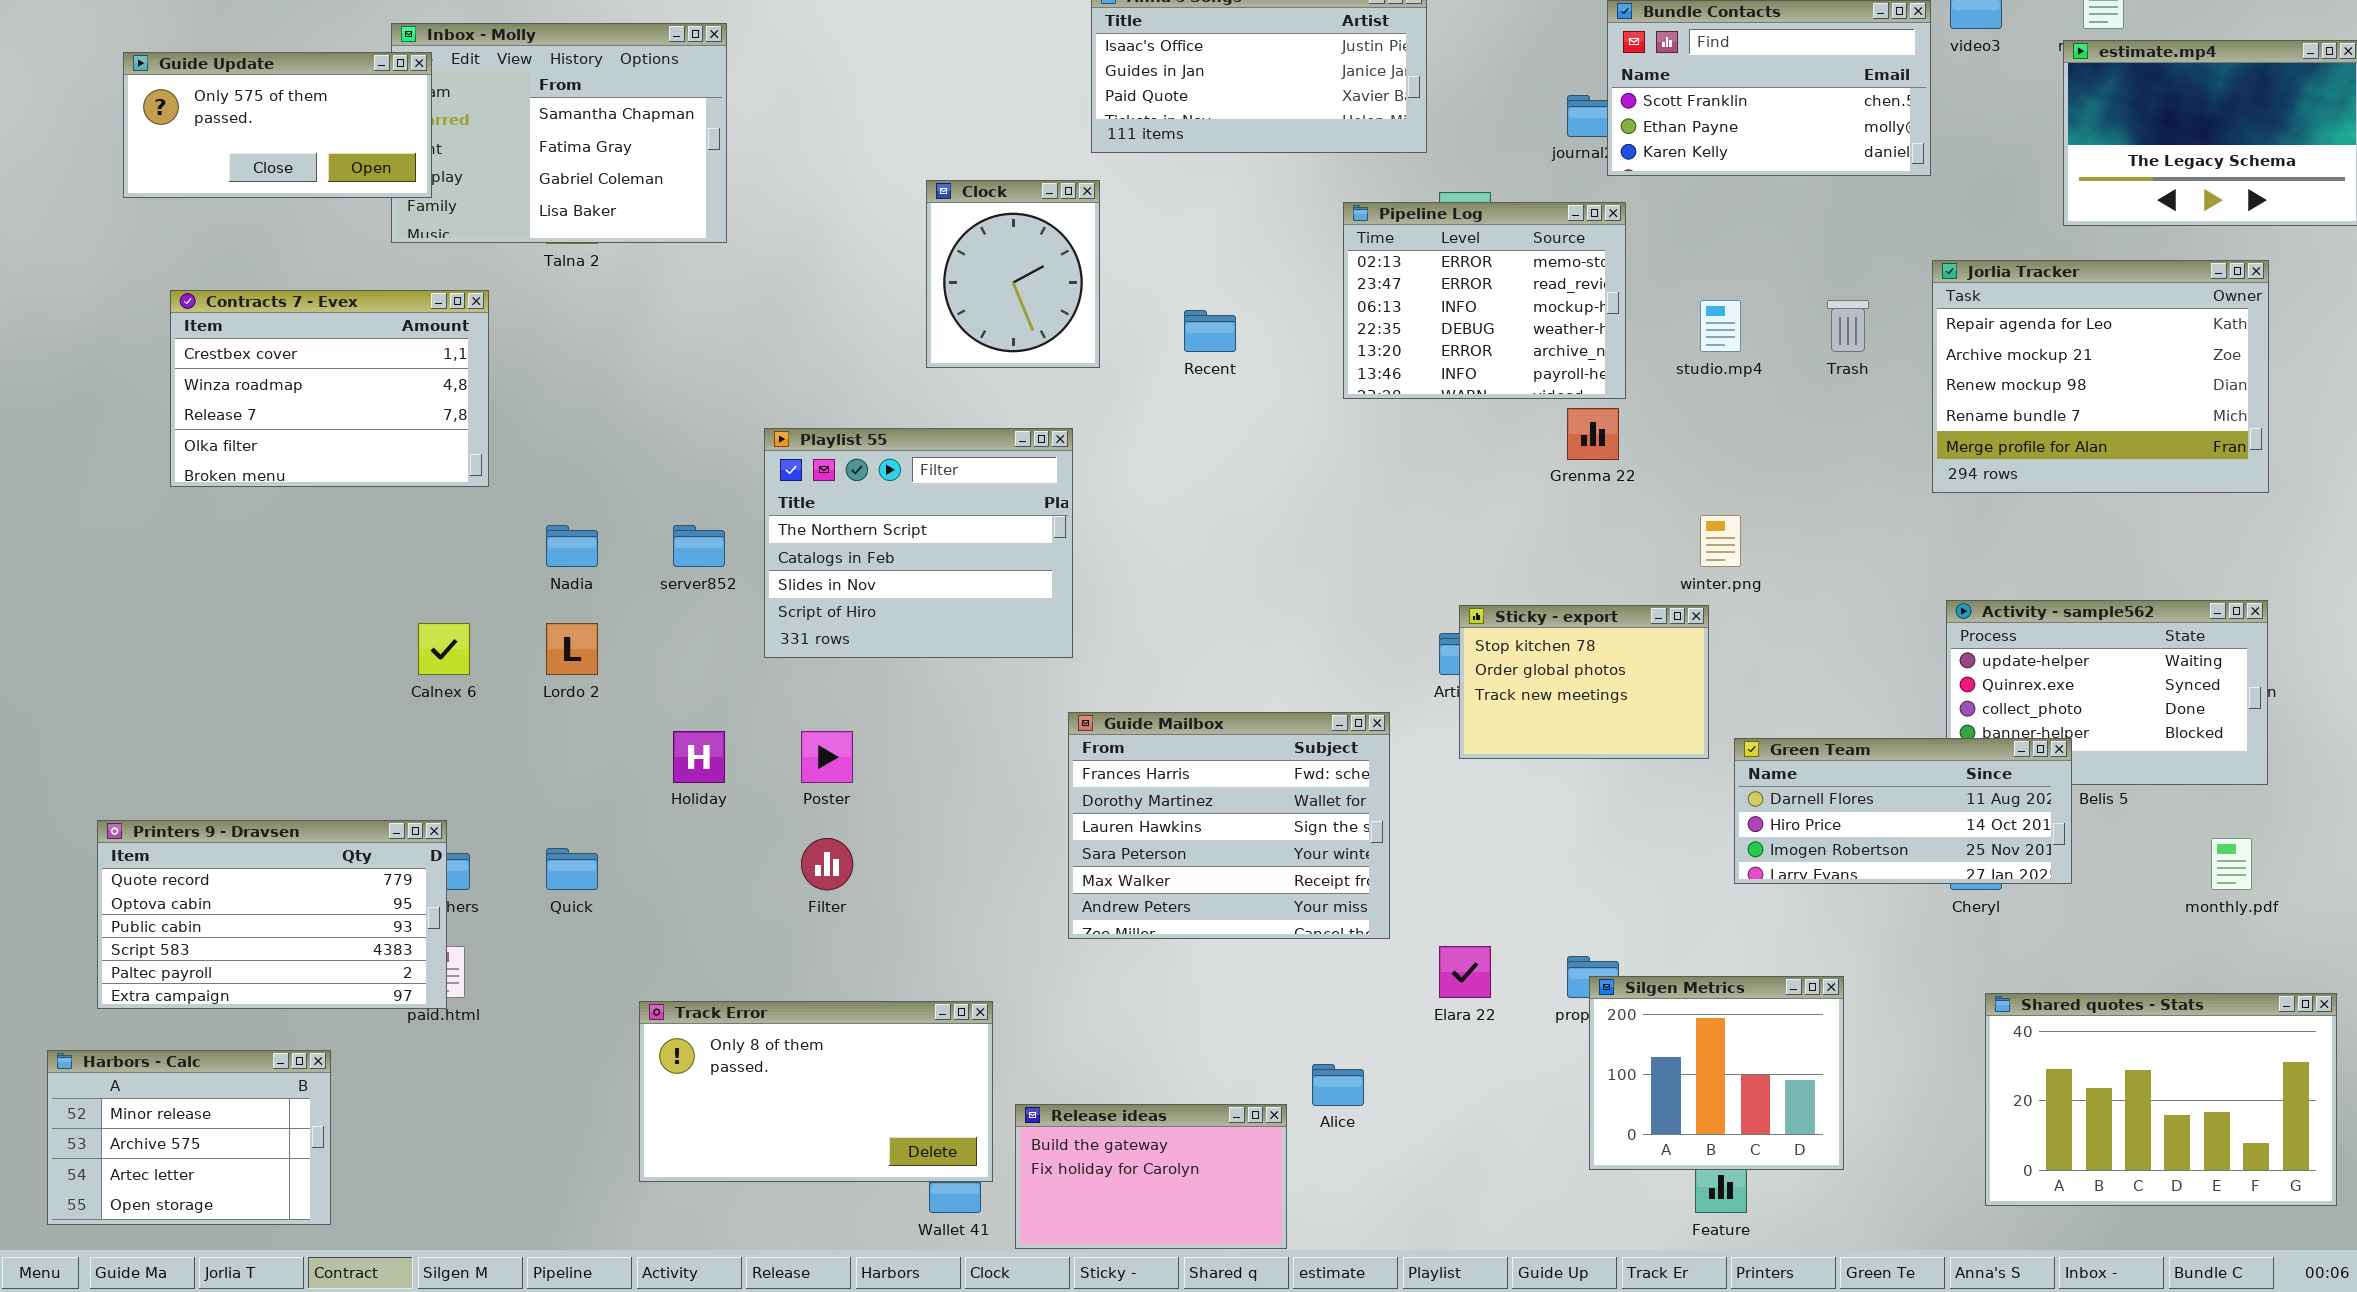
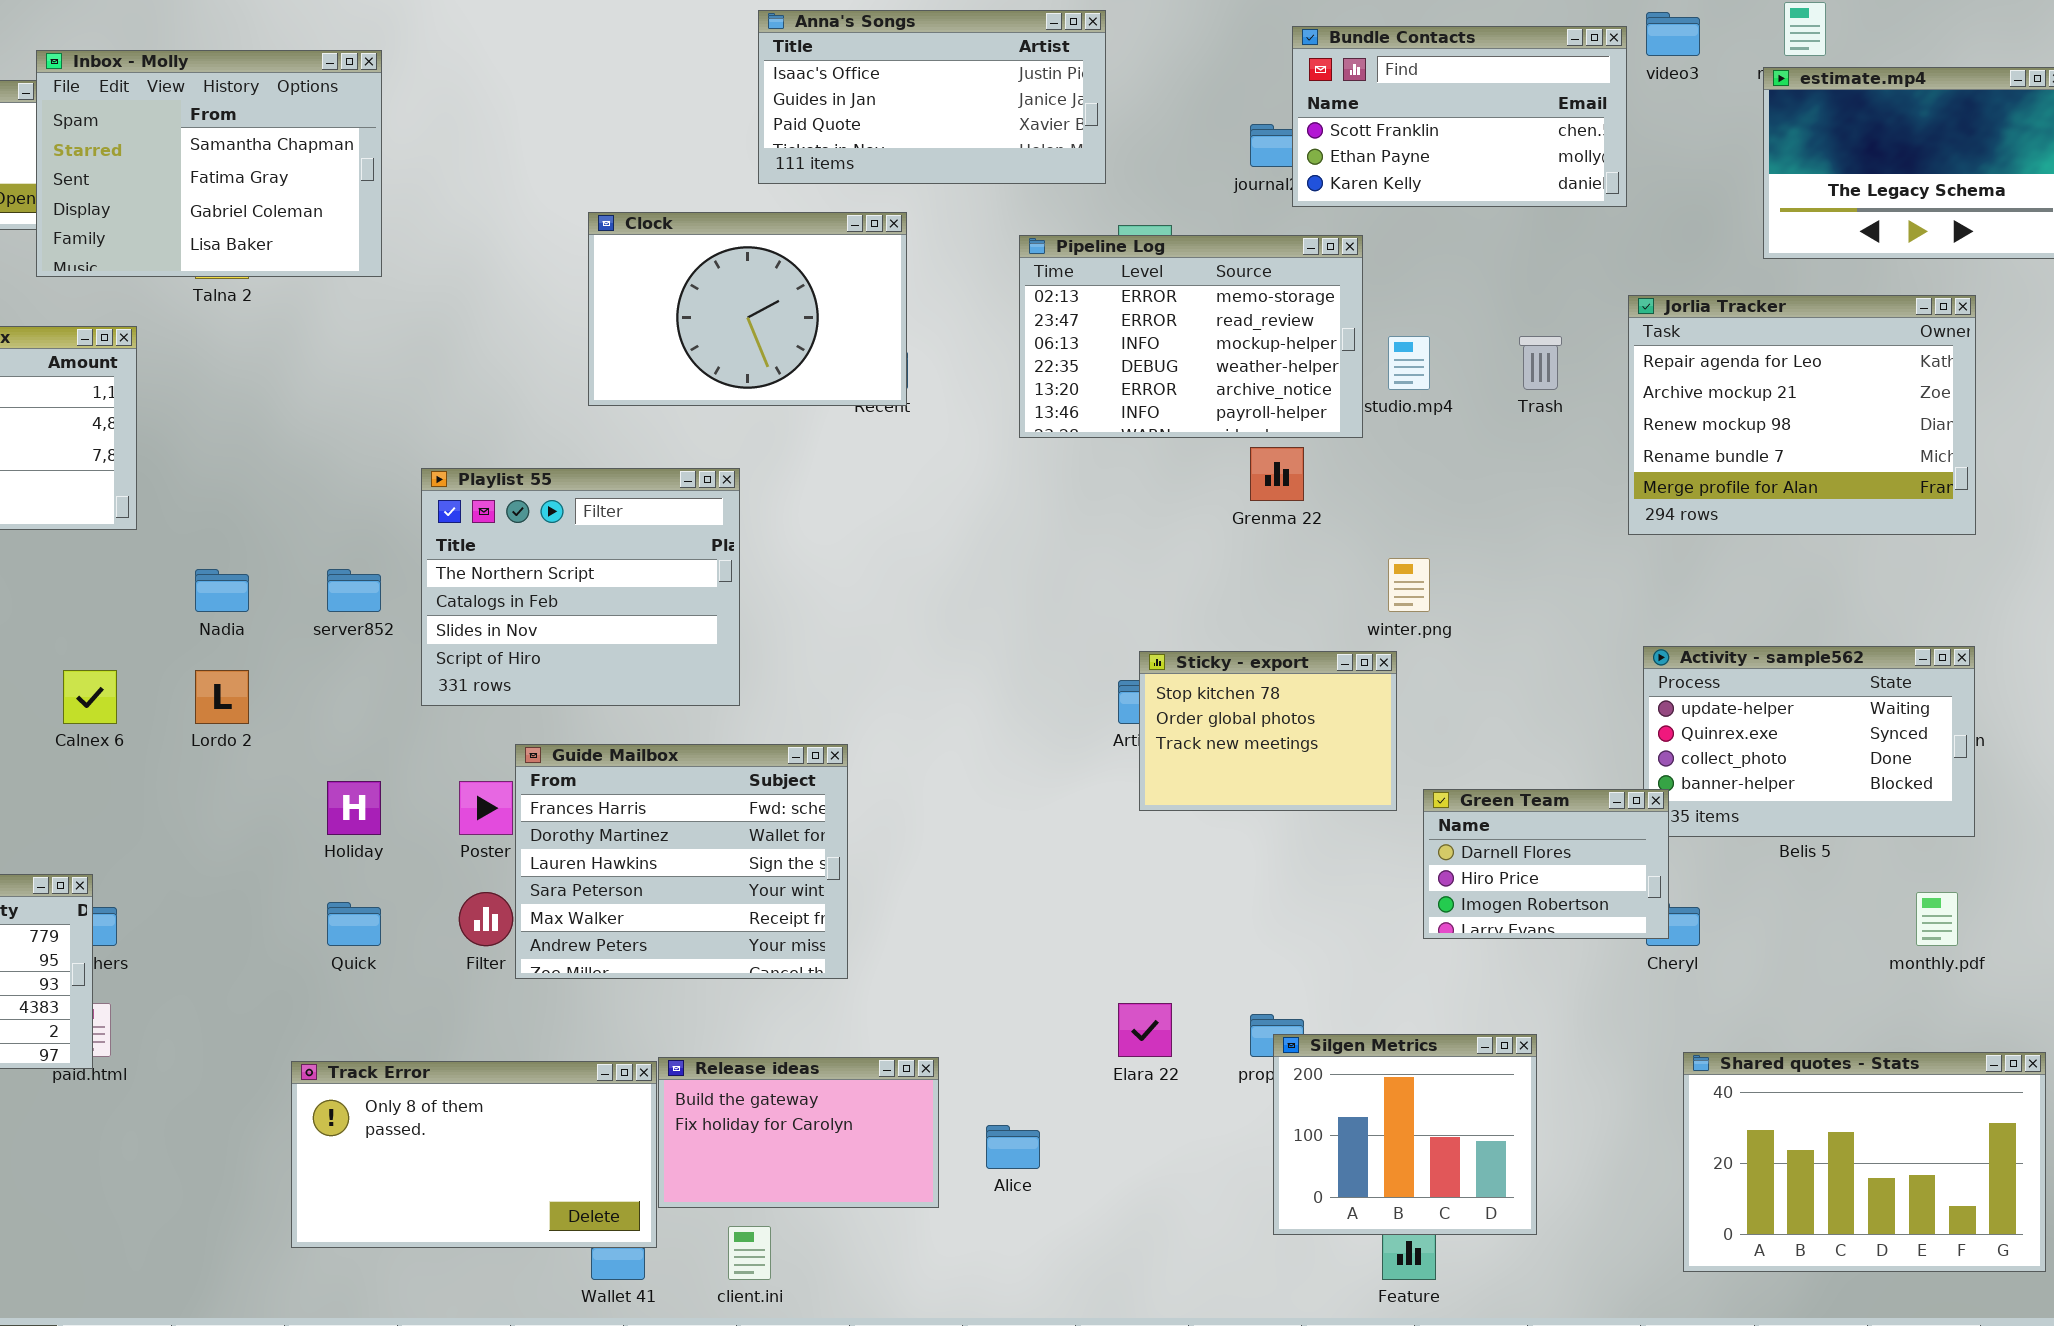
Inbox - Molly: [391,23,727,243] -> [36,50,382,277], raised
Clock: [926,180,1100,368] -> [588,212,907,406], resized
Pipeline Log: [1343,202,1626,399] -> [1019,235,1363,438], resized
Guide Mailbox: [1068,712,1390,939] -> [515,744,848,979], moved
Green Team: [1734,738,2072,884] -> [1423,789,1669,939], resized
Quick: [546,848,598,890] -> [327,902,381,946], moved
Release ideas: [1015,1104,1287,1249] -> [658,1057,939,1208], moved

